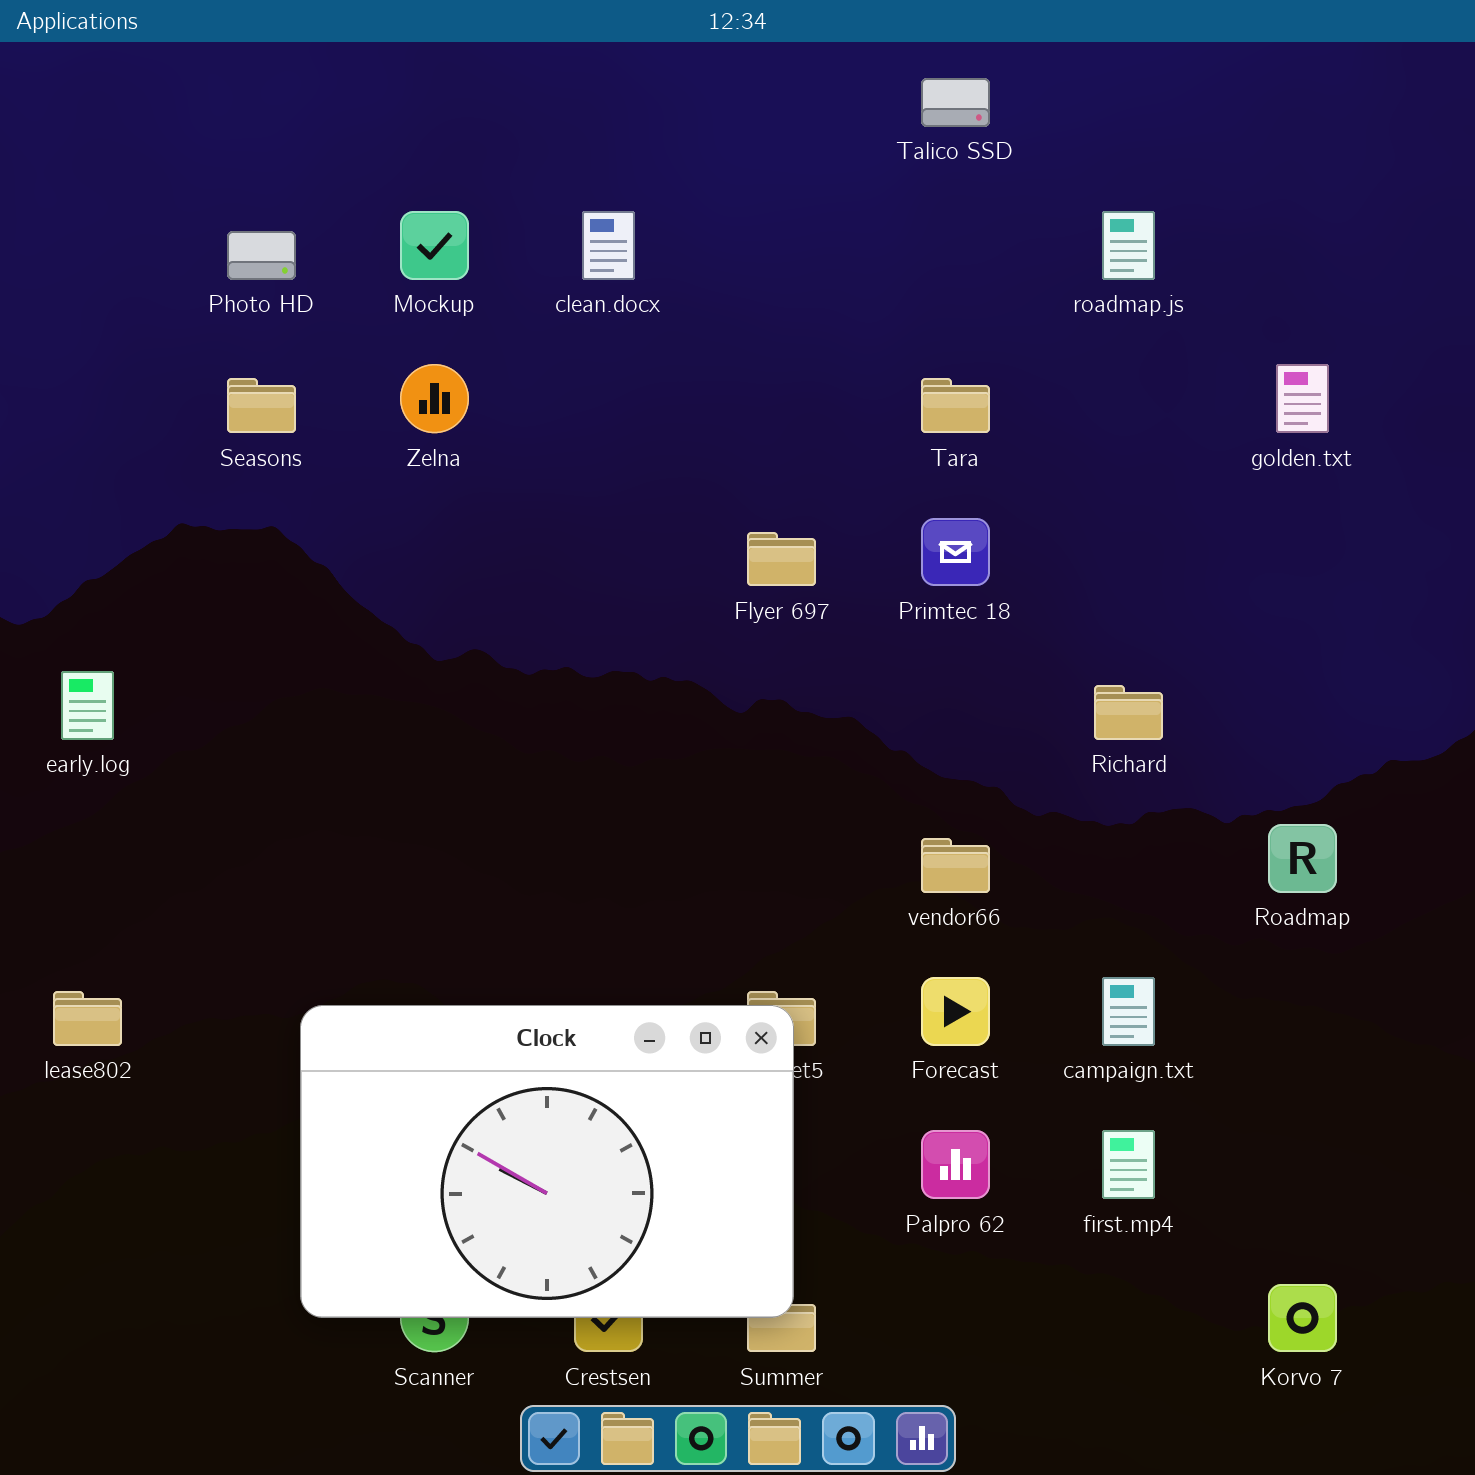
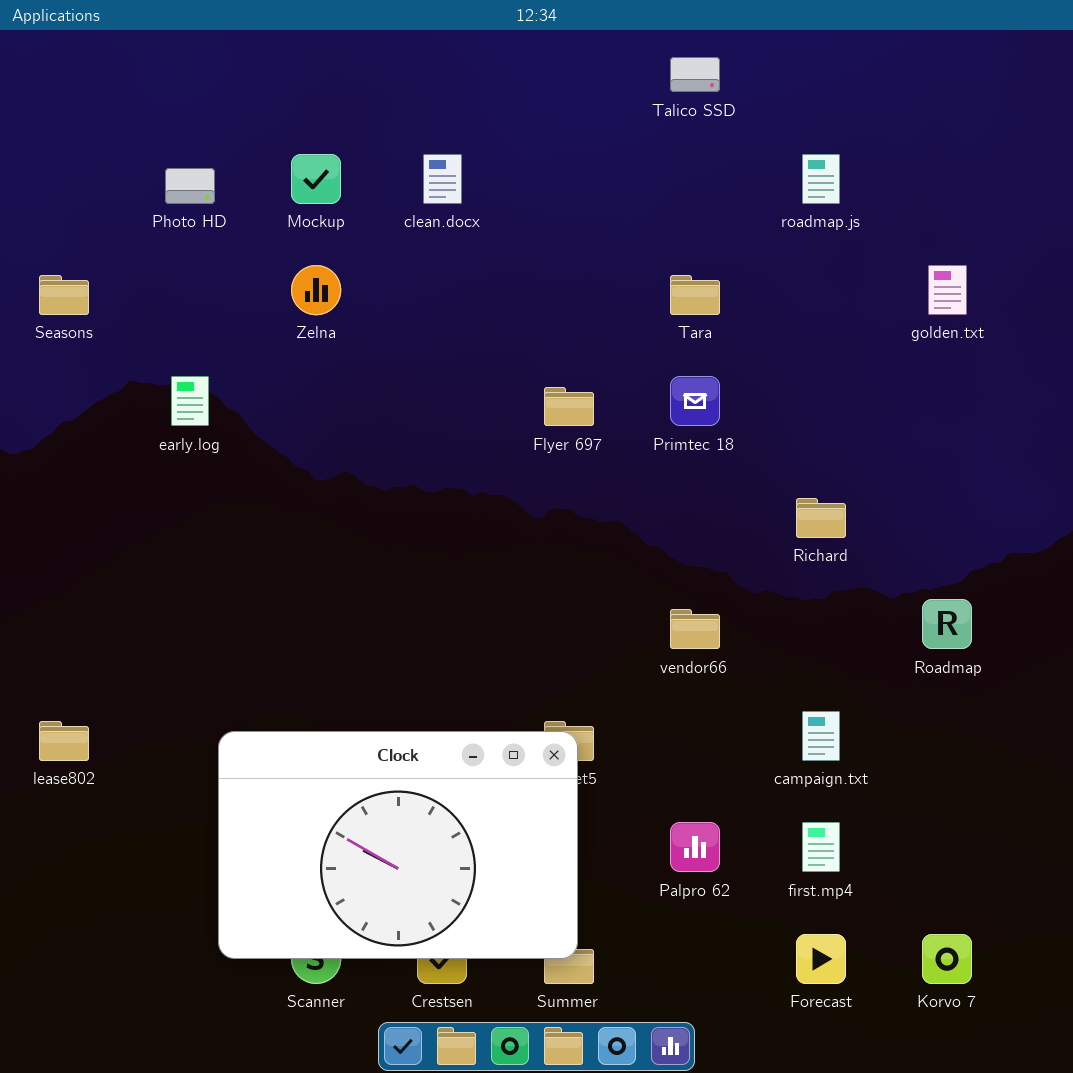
Seasons: [227,378,296,433] -> [39,275,89,315], moved
early.log: [61,671,114,740] -> [171,376,209,426], moved
Forecast: [921,977,990,1046] -> [796,934,846,984], moved

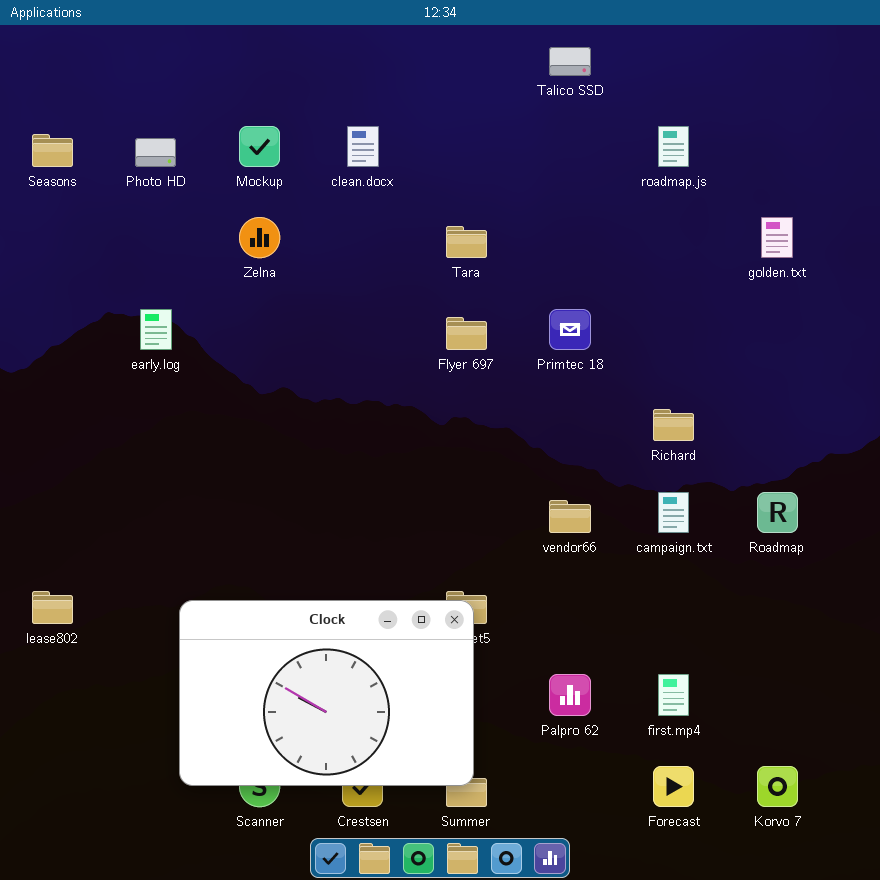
Seasons: [39,275,89,315] -> [32,134,73,167], moved
Tara: [670,275,720,315] -> [446,226,487,258], moved
campaign.txt: [802,711,840,761] -> [658,492,689,533], moved

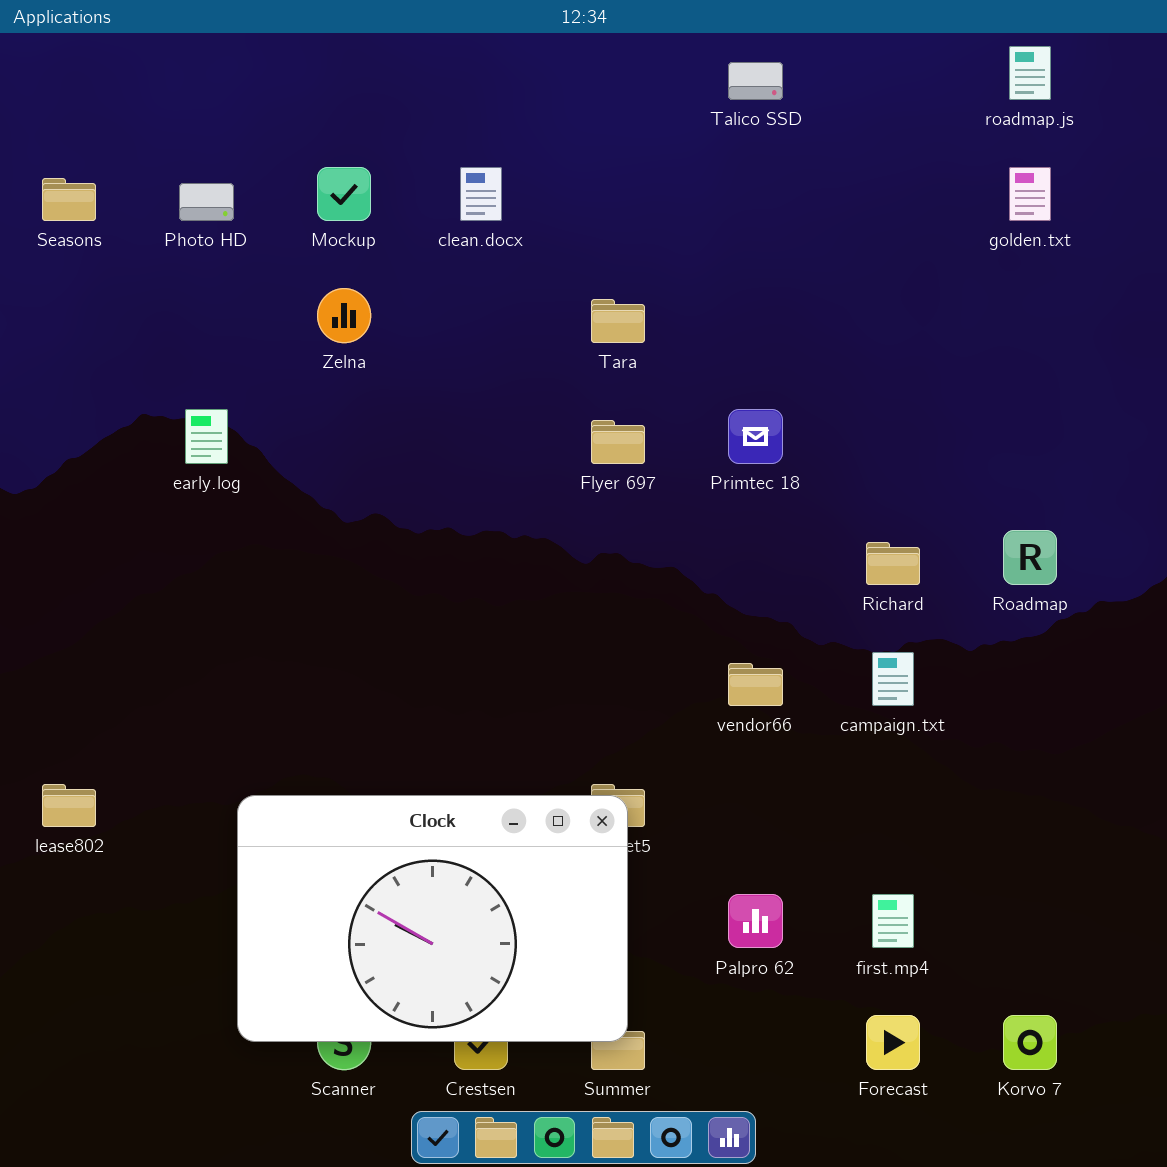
roadmap.js: [658,126,689,167] -> [1009,46,1051,100], moved
golden.txt: [761,217,793,258] -> [1009,167,1051,221], moved
Roadmap: [757,492,798,533] -> [1003,530,1057,585], moved

